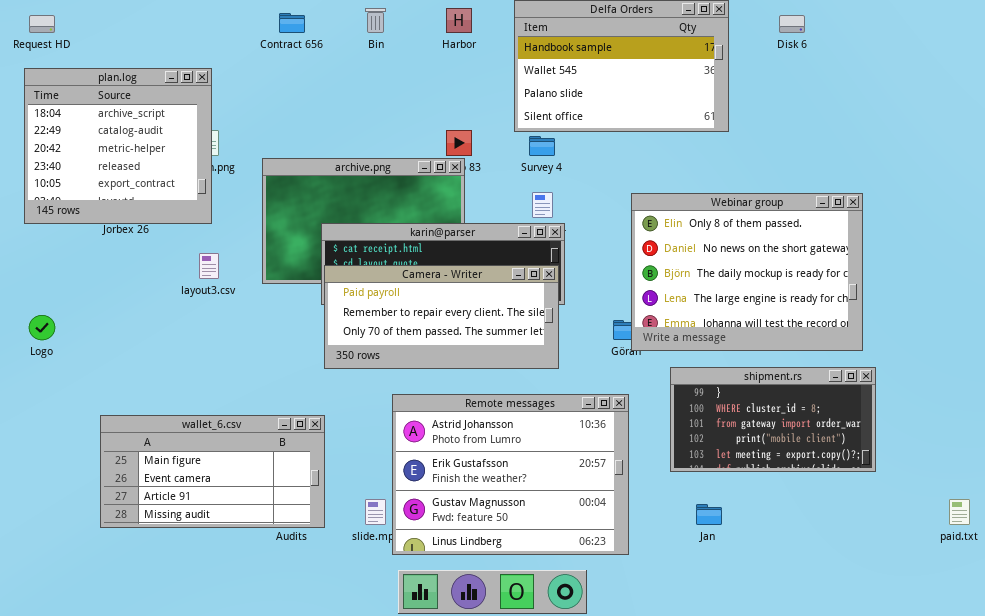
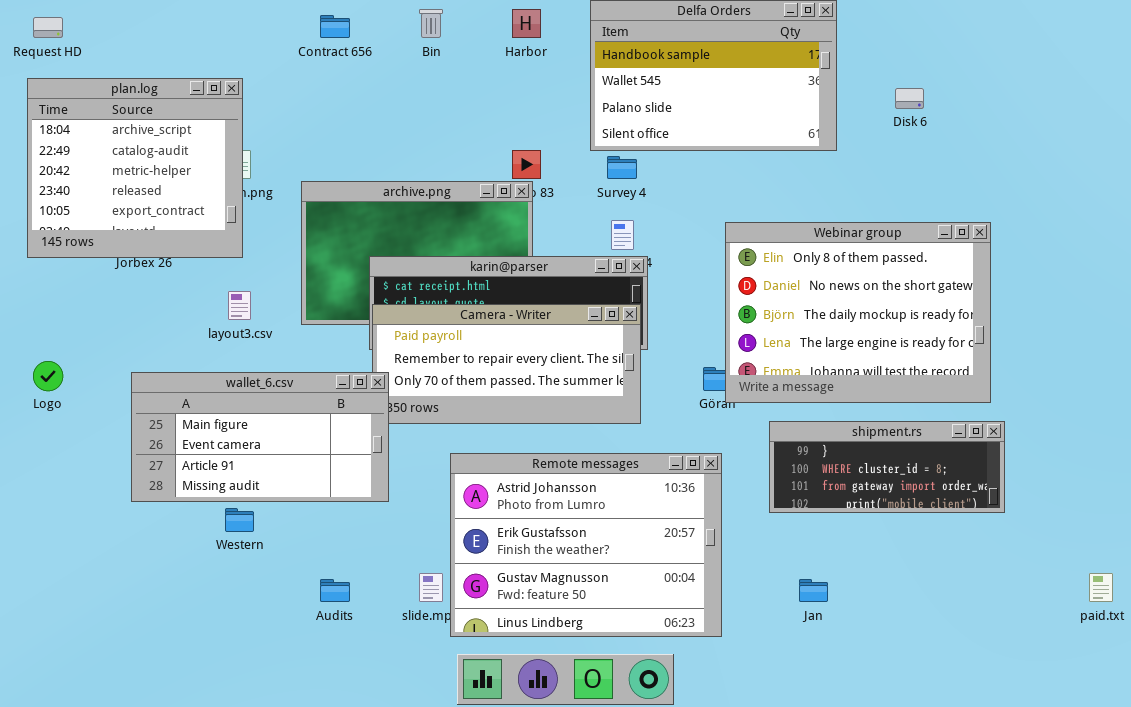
Disk 6: [779,15,805,33] -> [895,88,924,109], moved
shipment.rs: [670,367,876,472] -> [769,421,1005,513], resized
wallet_6.csv: [100,415,325,528] -> [131,372,389,502], moved

